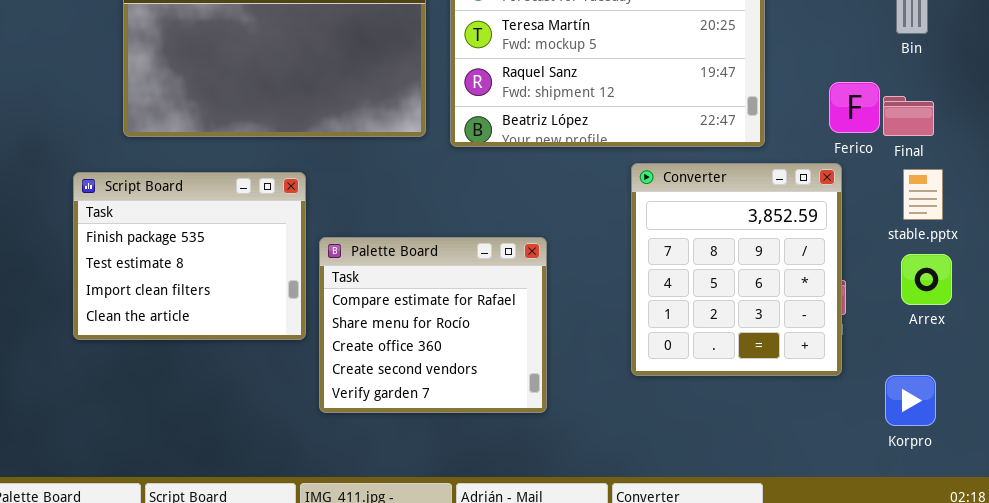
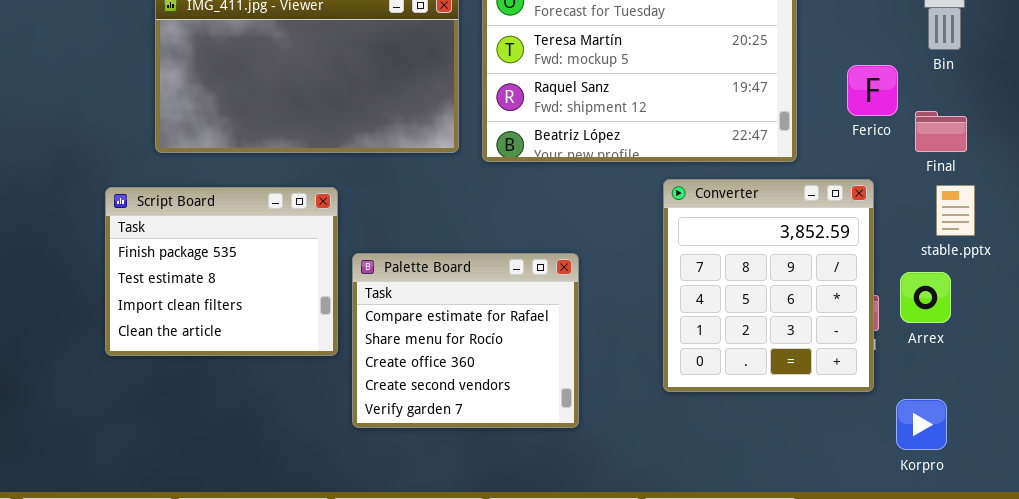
Ferico: [829,82,880,133] -> [847,65,898,116], moved
Arrex: [901,254,952,305] -> [900,272,951,323], moved
Korpro: [885,375,936,426] -> [896,399,947,450], moved

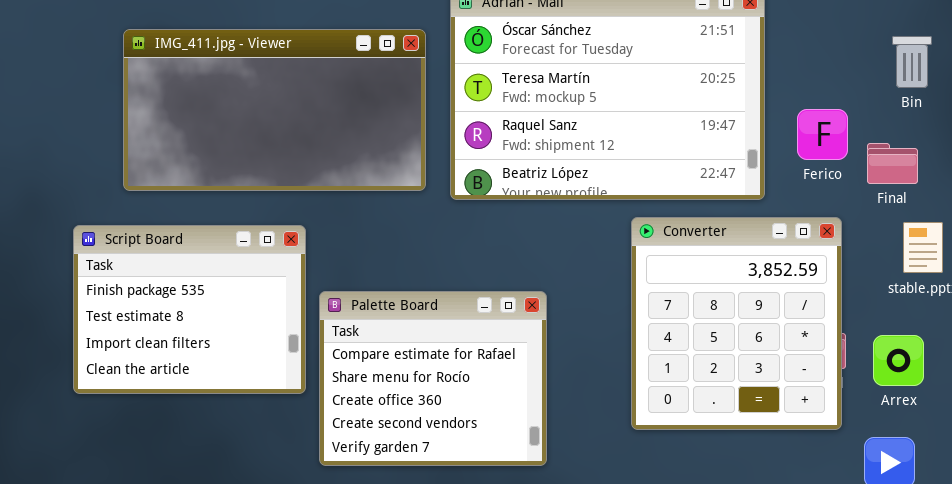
Ferico: [847,65,898,116] -> [797,109,848,160], moved
Final: [915,111,967,152] -> [867,143,918,184], moved
Arrex: [900,272,951,323] -> [873,335,924,386], moved

